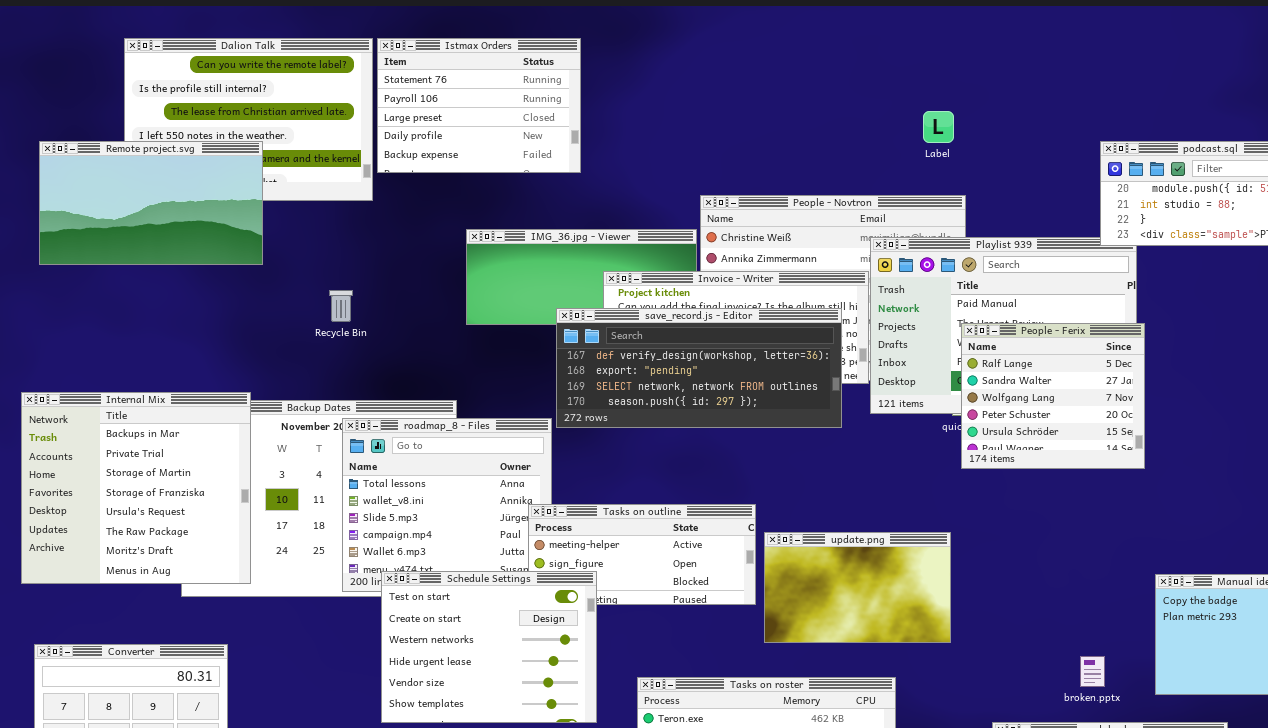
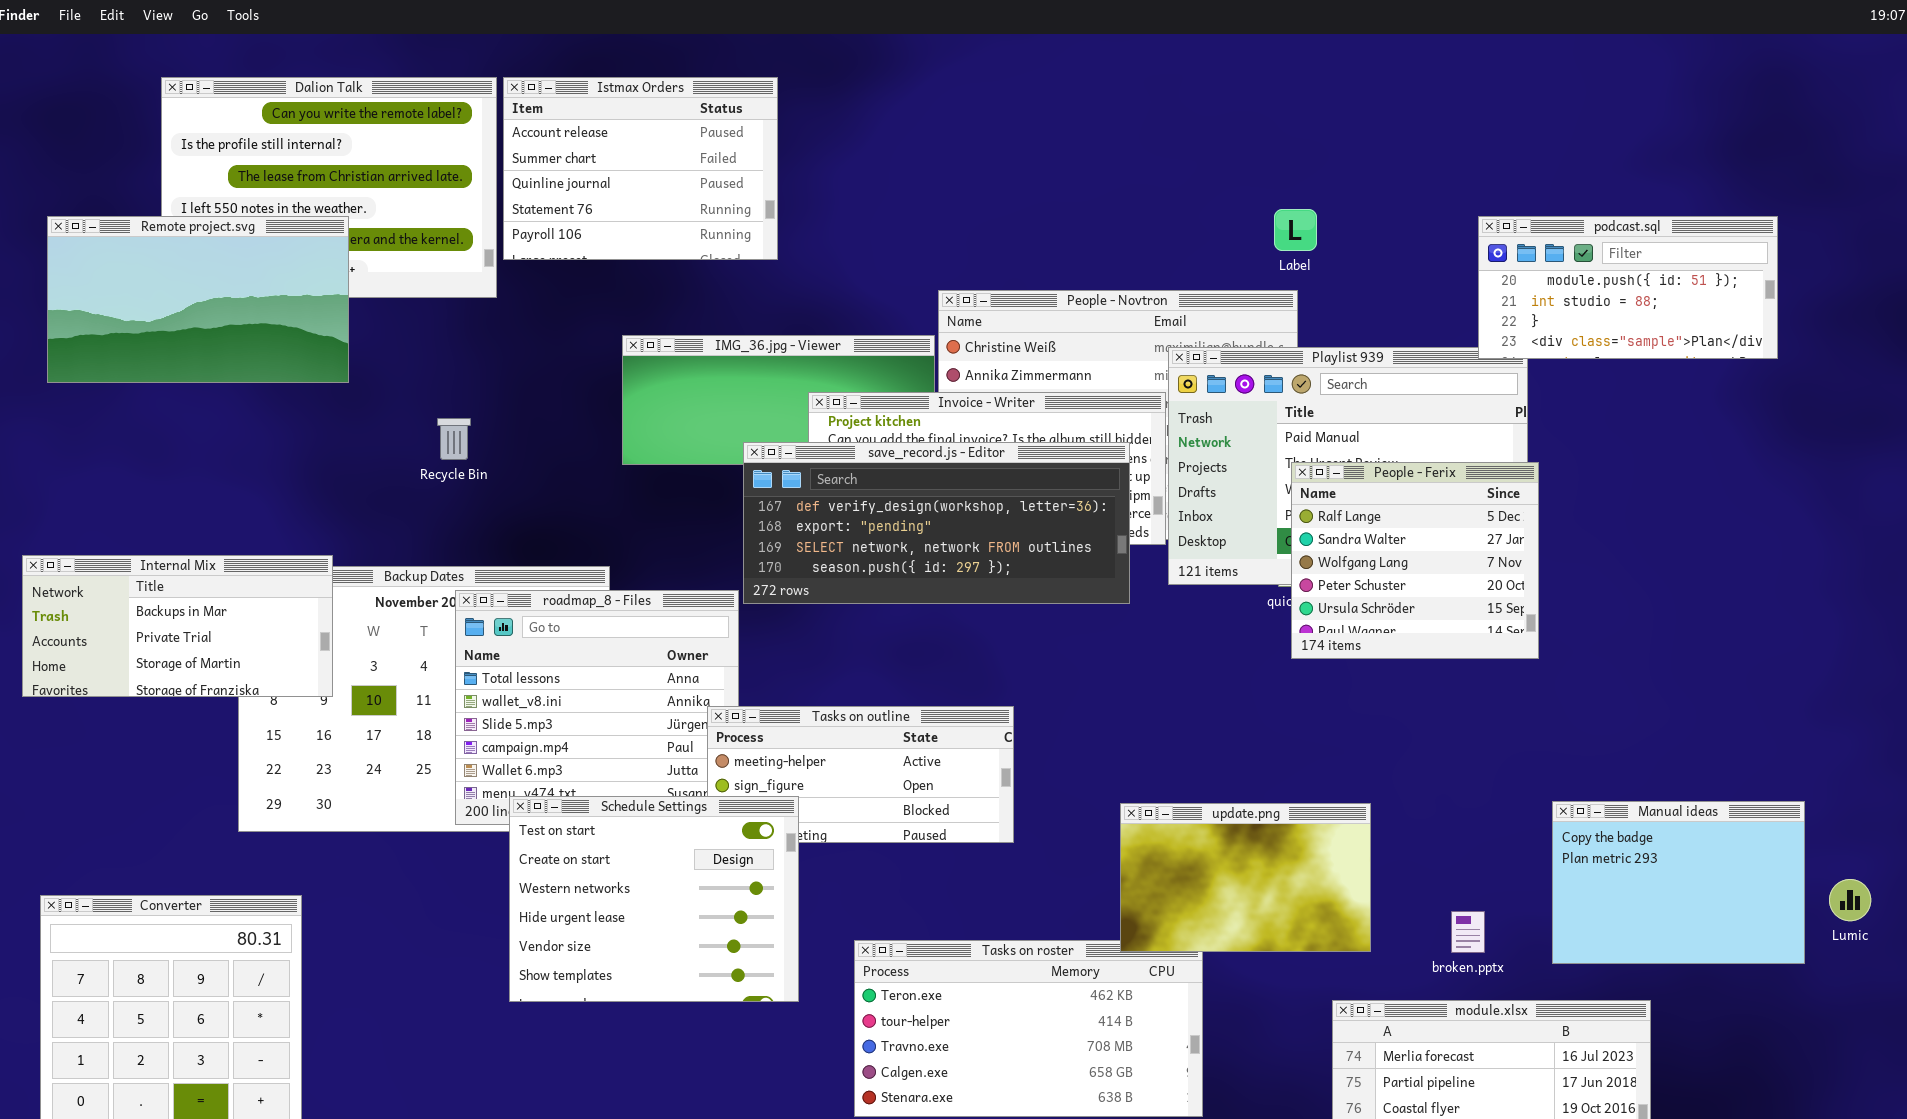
Istmax Orders: [377,38,581,173] -> [503,77,778,260], scrolled up 3 rows
Label: [923,111,954,143] -> [1274,209,1317,251], moved
Internal Mix: [21,392,251,584] -> [22,555,333,697], resized
update.png: [764,532,951,643] -> [1120,803,1371,952], moved

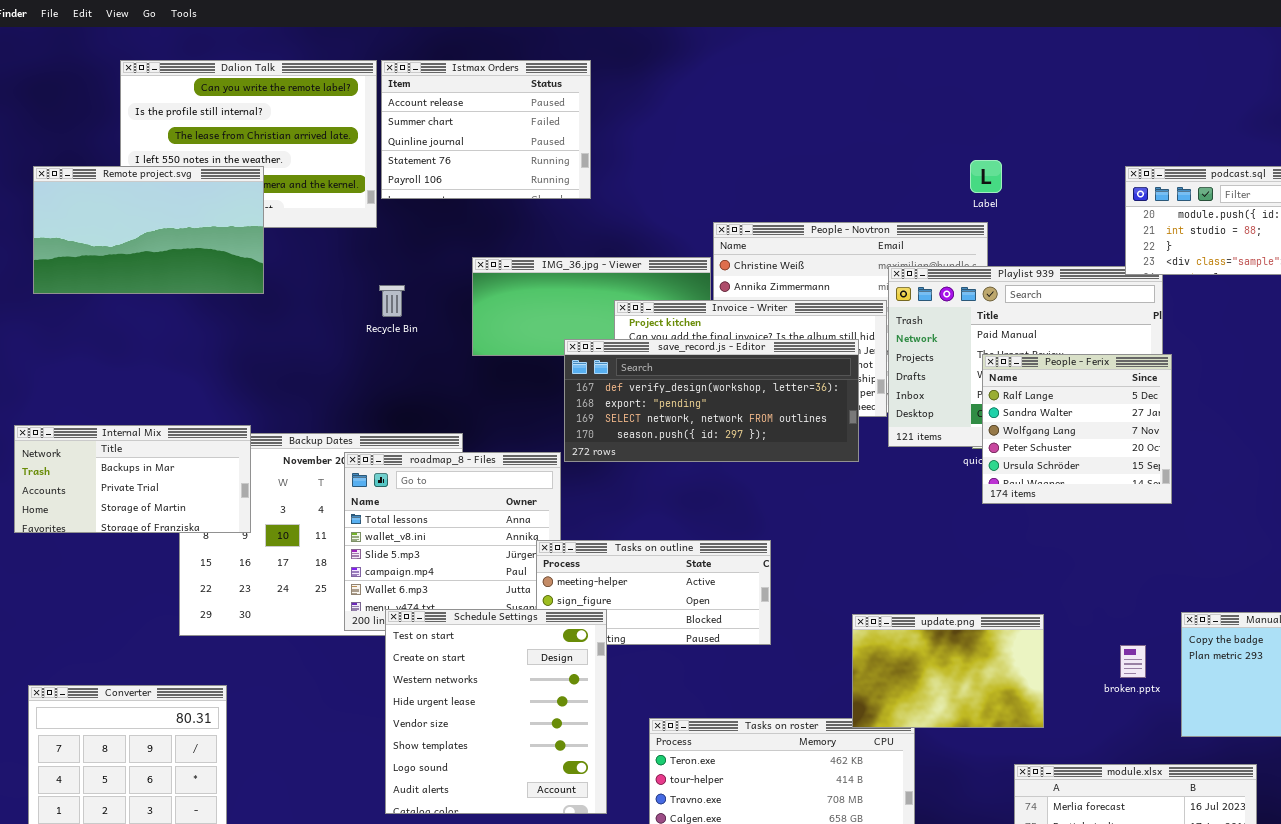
Recycle Bin: [437,418,471,460] -> [379,285,405,317], moved
Schedule Settings: [509,796,799,1002] -> [385,609,607,814], resized
broken.pptx: [1451,911,1485,953] -> [1120,645,1146,678], moved

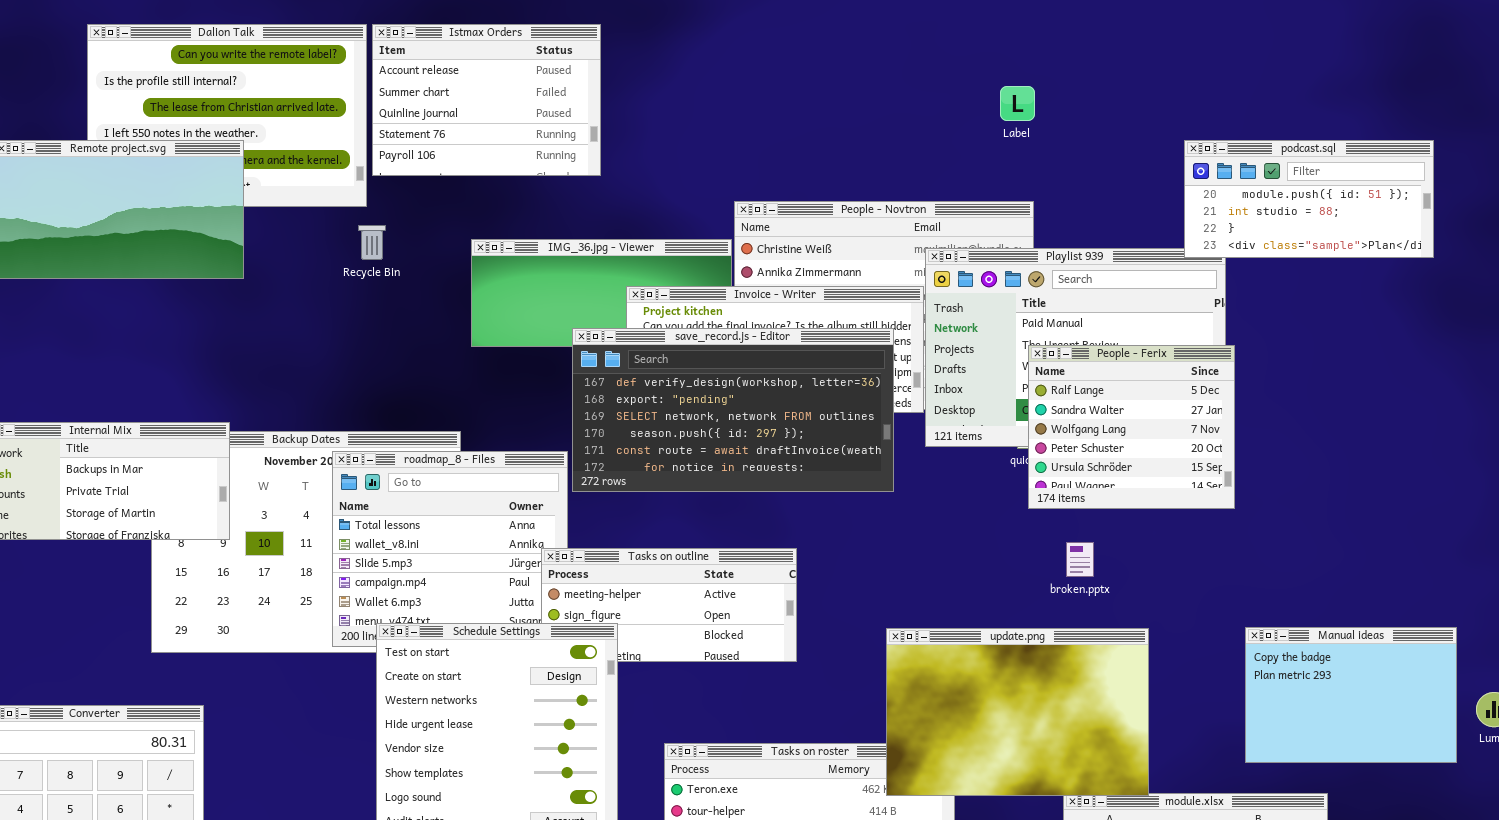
Label: [970,160,1002,193] -> [1000,86,1035,121], moved
Recycle Bin: [379,285,405,317] -> [358,225,386,260], moved
save_record.js - Editor: [564,339,859,462] -> [572,328,894,492], resized
update.png: [852,614,1044,728] -> [886,628,1149,796], resized
broken.pptx: [1120,645,1146,678] -> [1066,542,1094,577], moved

